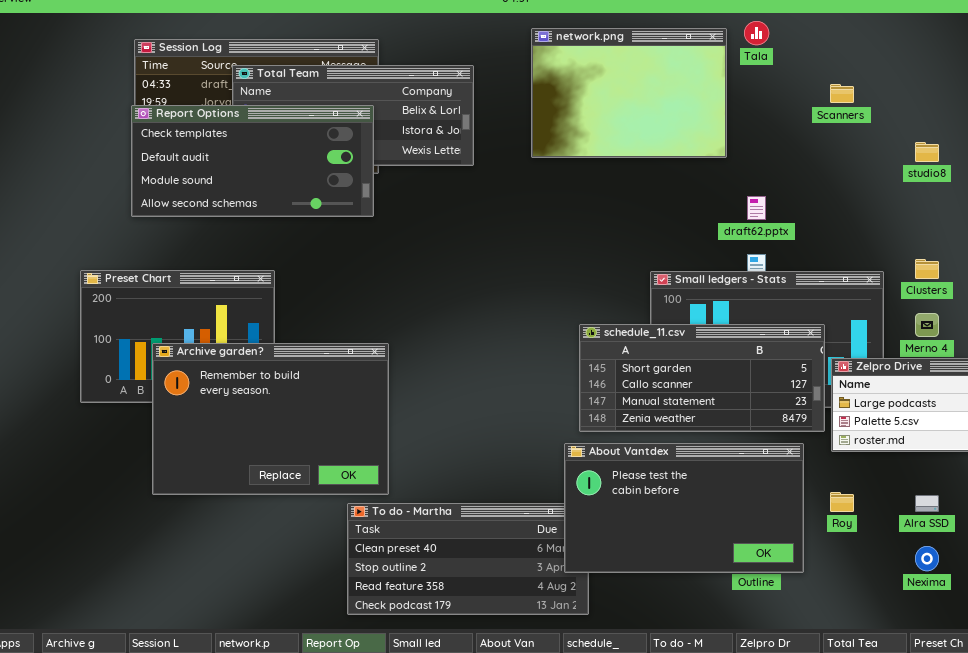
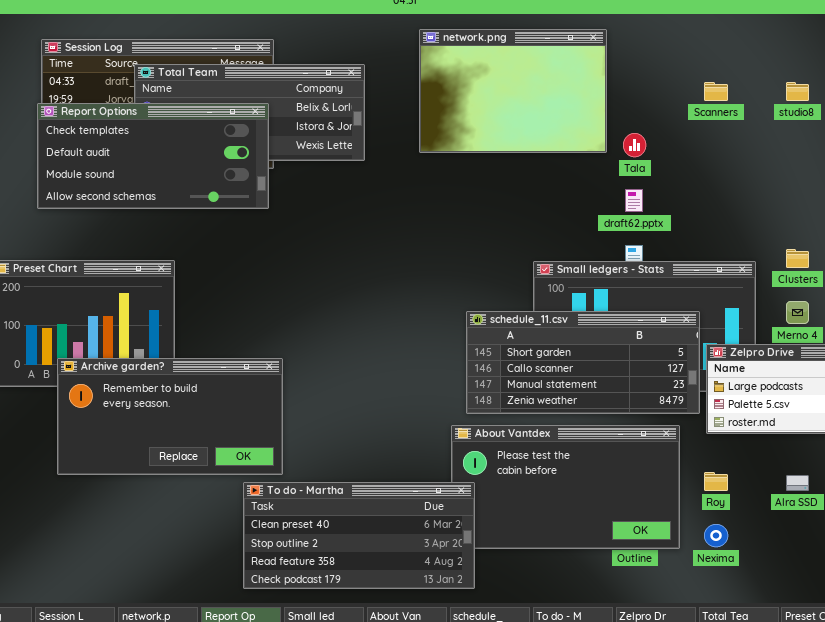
Tala: [744,21,769,45] -> [623,133,646,157], moved
studio8: [915,142,939,162] -> [786,82,809,101], moved
Archive garden?: [152,343,389,495] -> [57,358,283,475], resized
To do - Martha: [347,503,589,615] -> [243,482,475,589], raised
Nexima: [915,546,939,571] -> [704,524,728,547], moved

